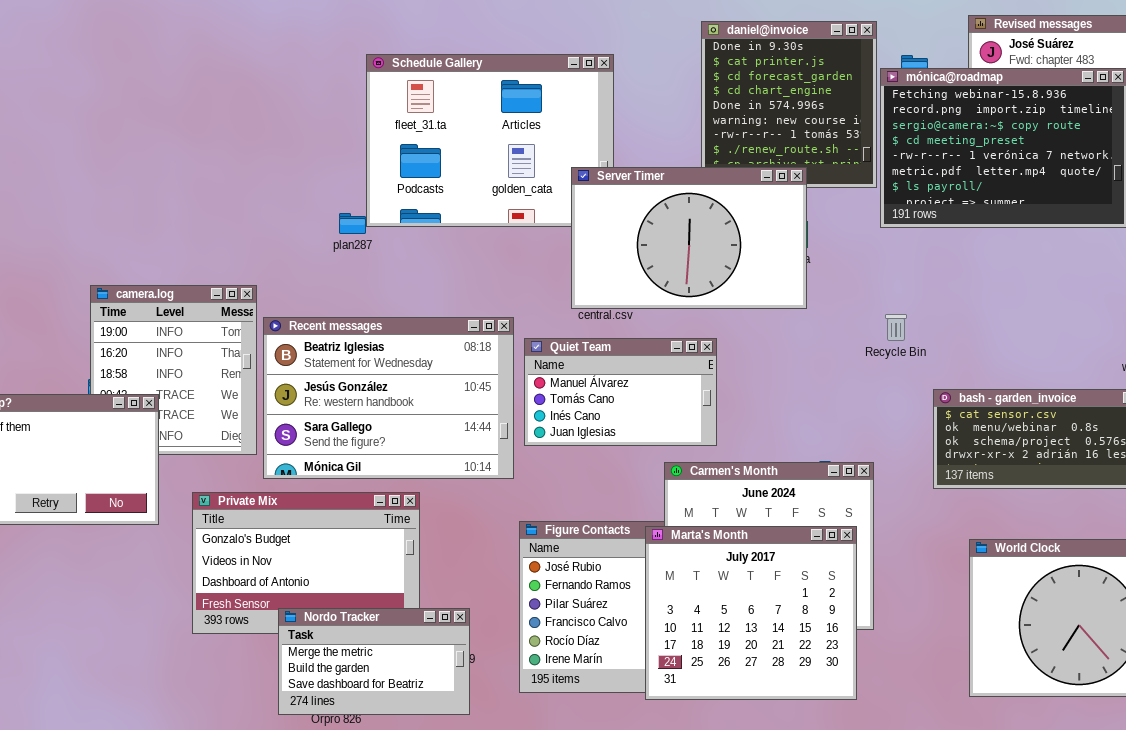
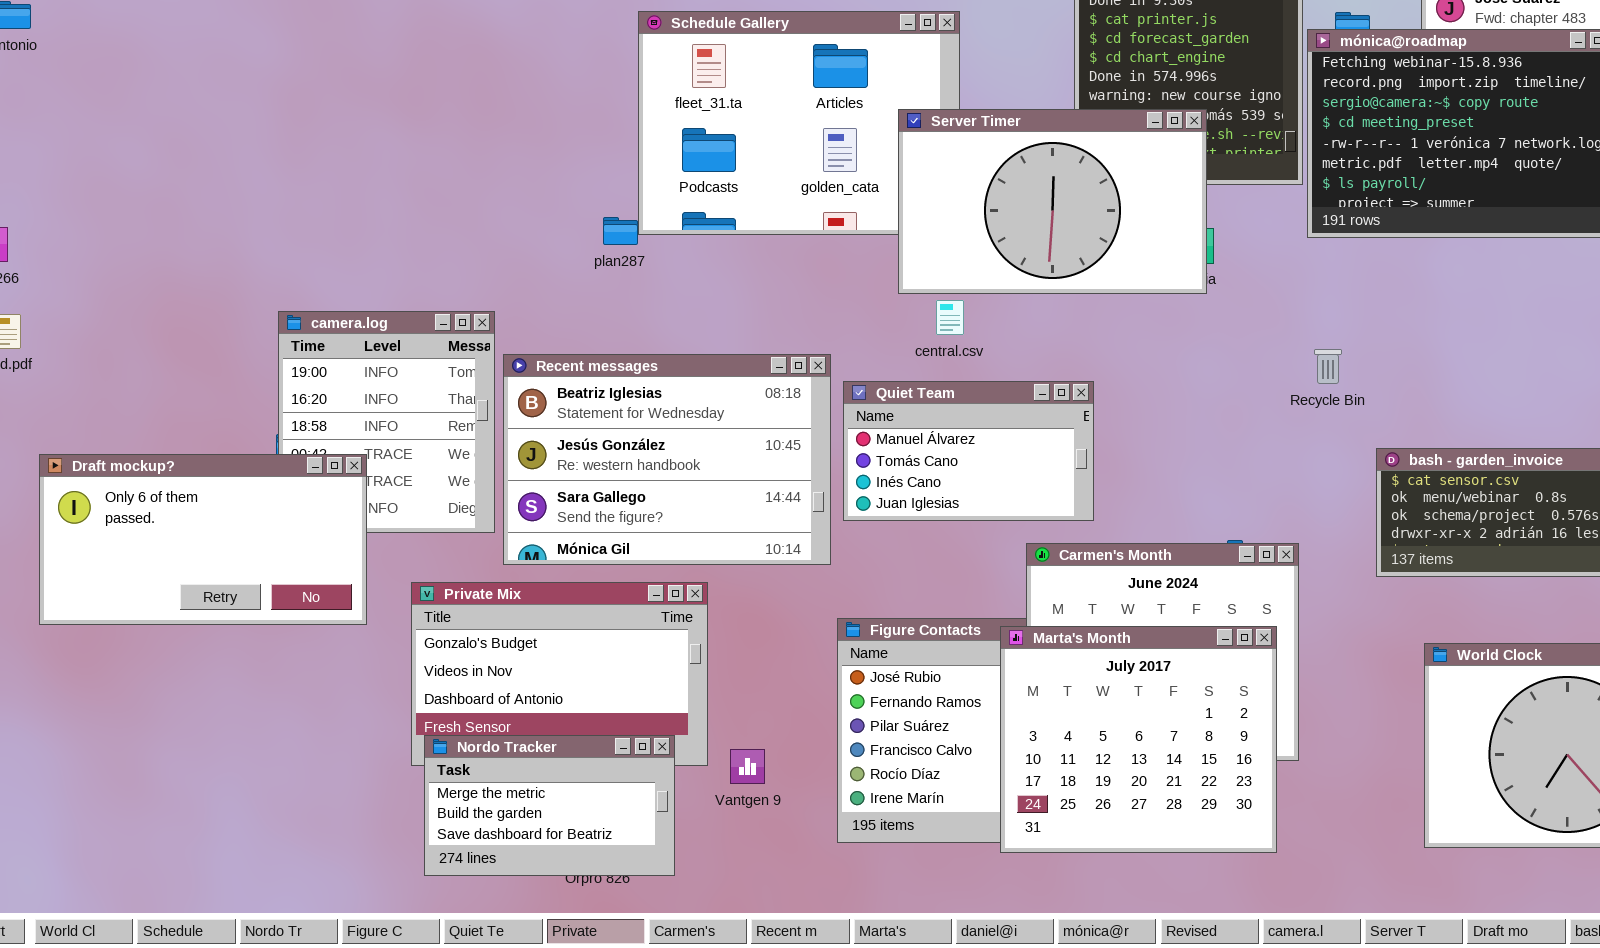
Server Timer: [571,167,807,309] -> [898,109,1207,294], moved
Nordo Tracker: [278,608,470,715] -> [424,735,675,876], moved

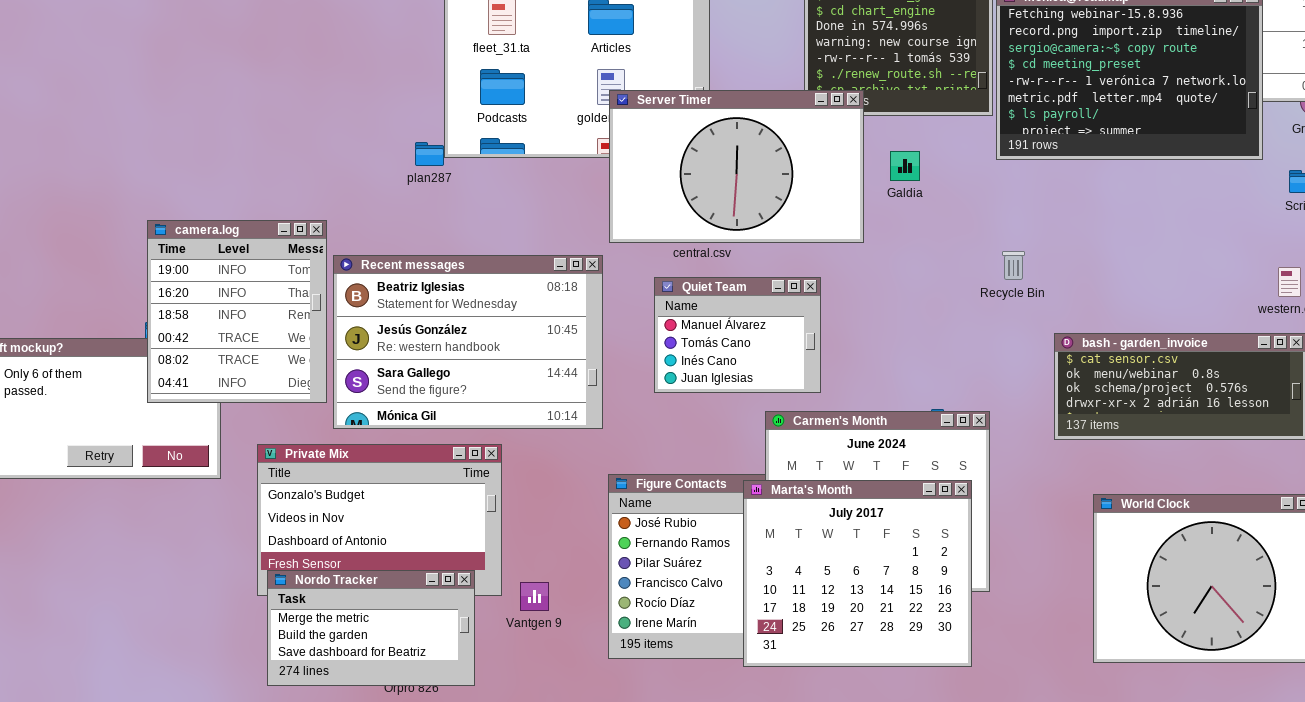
Server Timer: [898,109,1207,294] -> [609,90,864,243], moved
camera.log: [278,311,495,533] -> [147,220,327,403], raised
Quiet Team: [843,381,1094,521] -> [654,277,821,393], resized

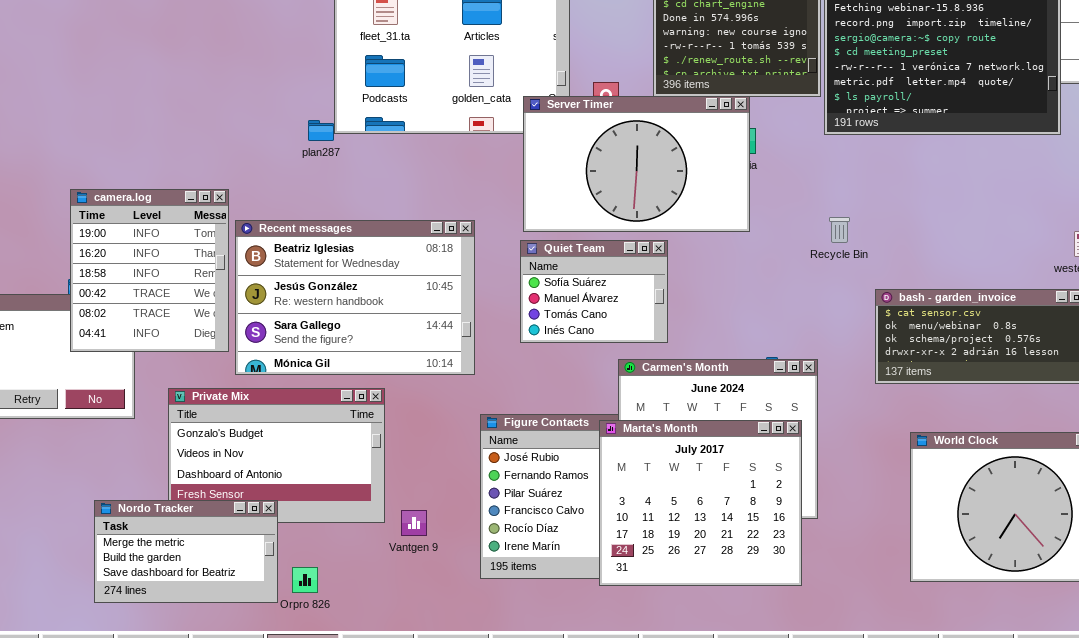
Server Timer: [609,90,864,243] -> [523,96,750,232], moved
Quiet Team: [654,277,821,393] -> [520,240,668,343], scrolled up 1 row
Nordo Tracker: [267,570,475,686] -> [94,500,278,603], moved

